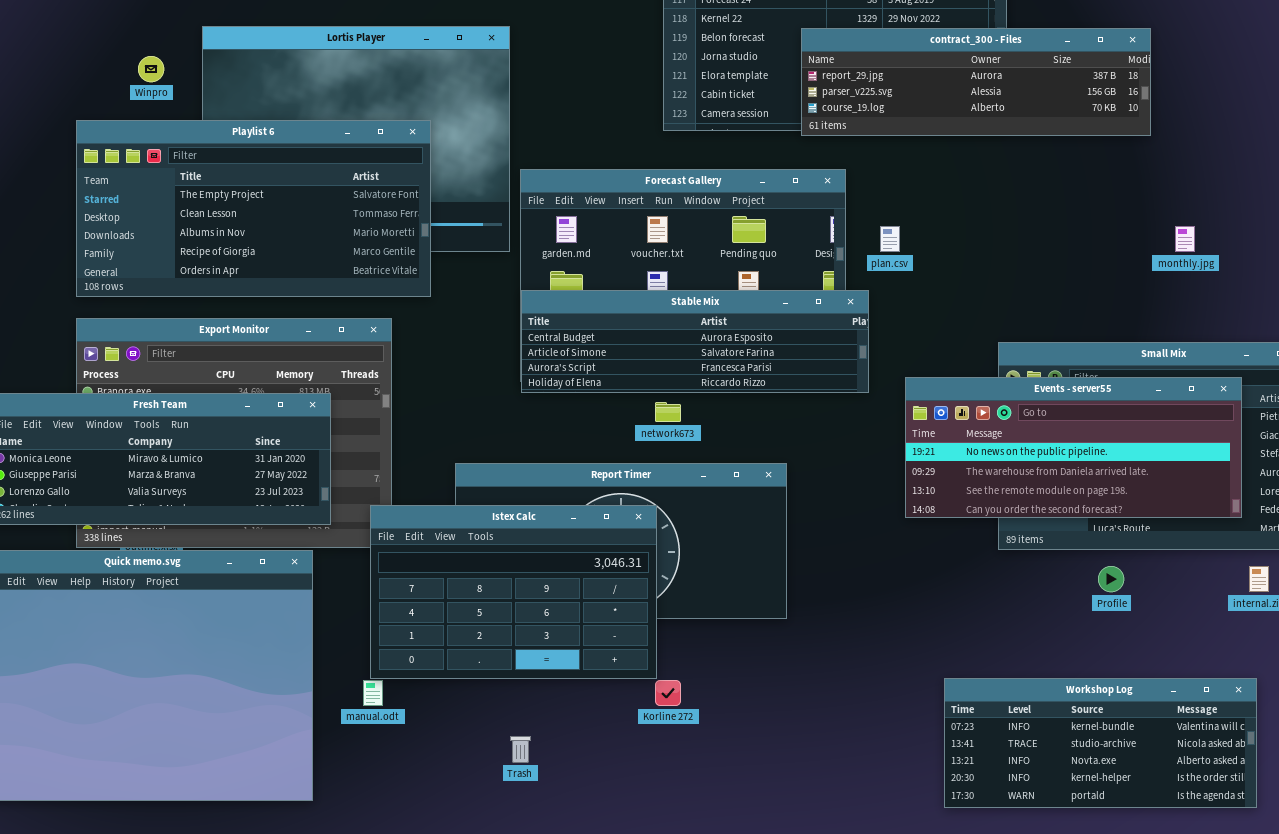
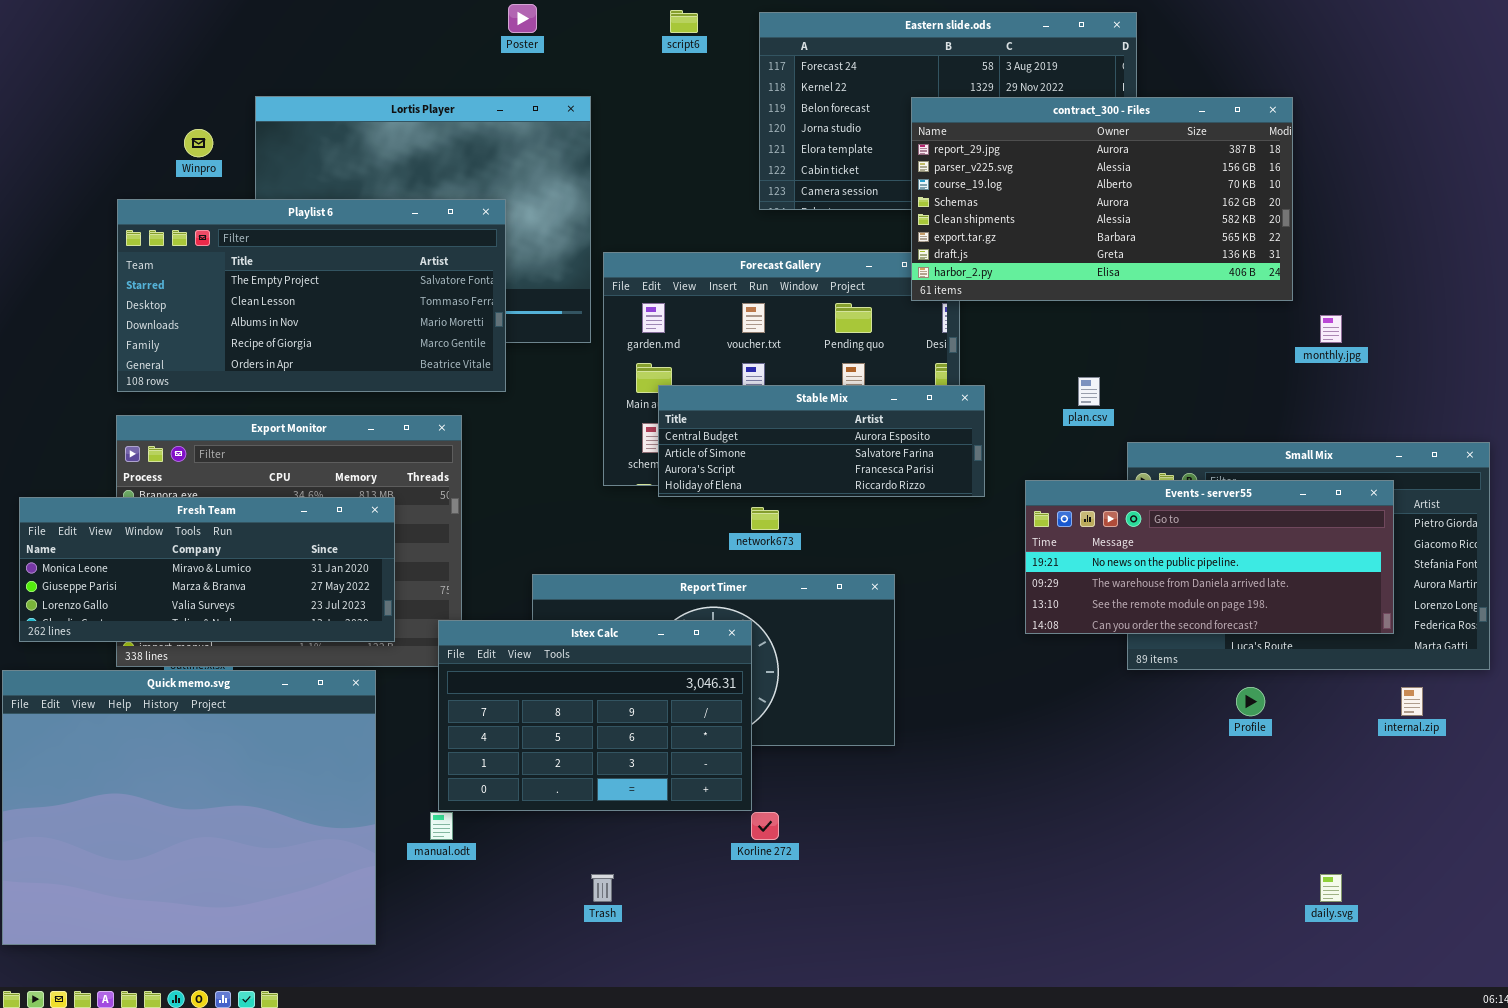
contract_300 - Files: [801,28,1151,136] -> [911,97,1293,301], resized
plan.csv: [880,226,900,252] -> [1078,377,1100,406], moved
Stable Mix: [521,290,869,393] -> [658,385,985,497], resized
Workshop Log: [944,678,1257,808] -> none, closed

